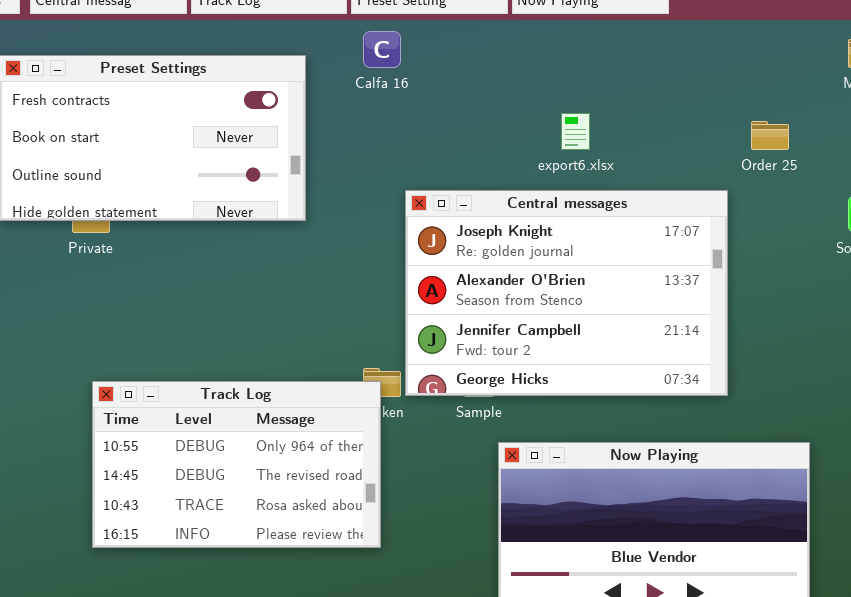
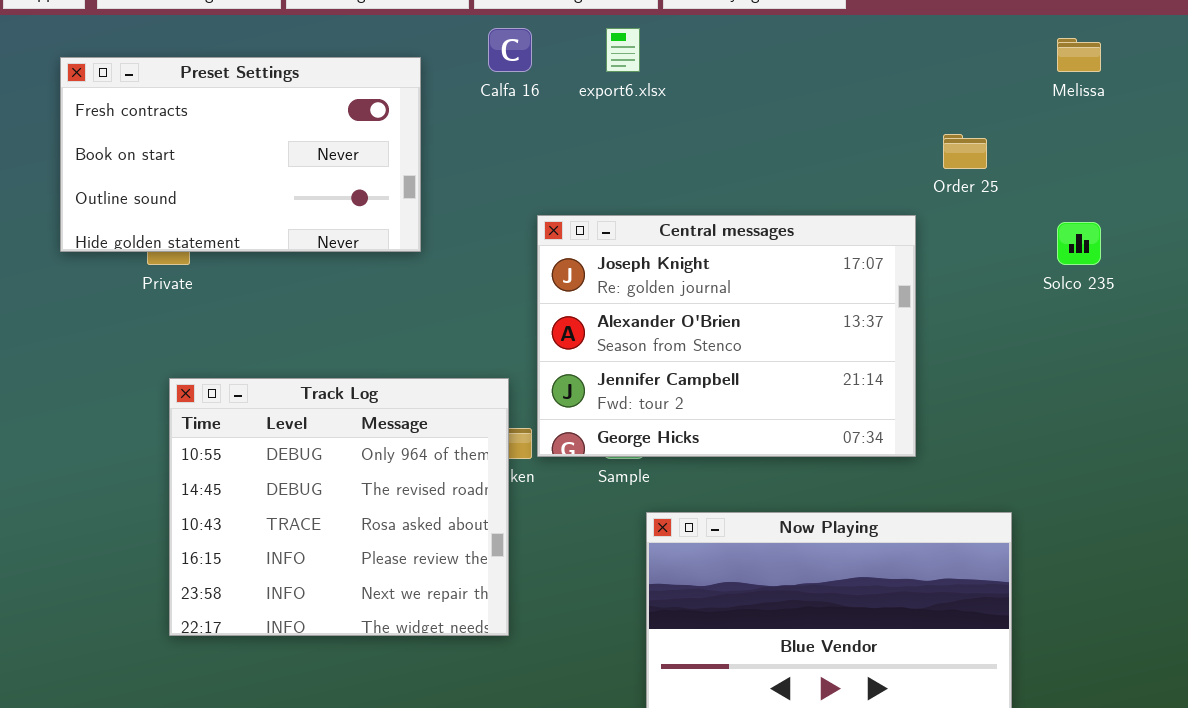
export6.xlsx: [561,113,590,150] -> [606,28,640,72], moved
Track Log: [92,381,381,548] -> [169,378,509,636], resized

